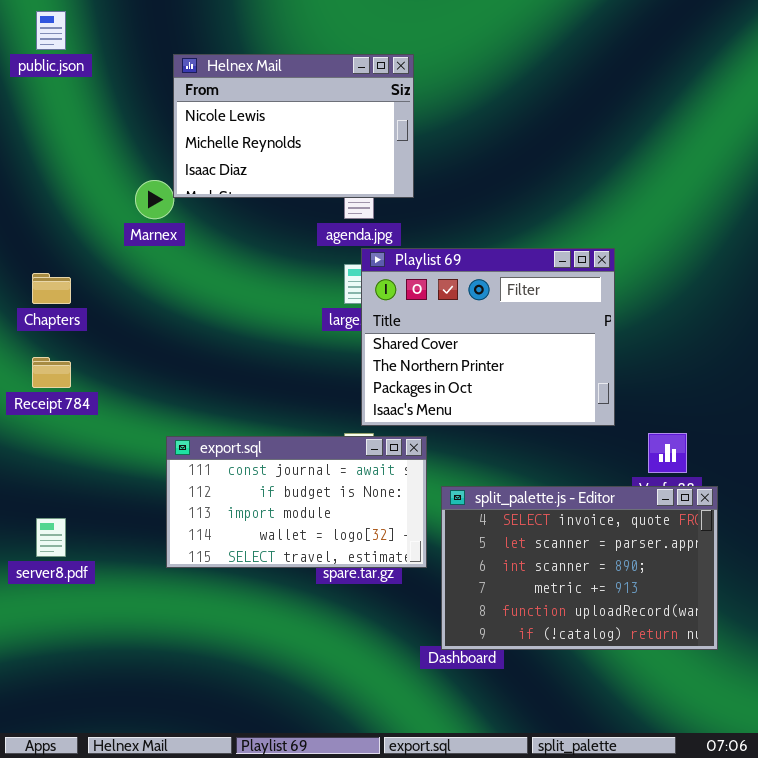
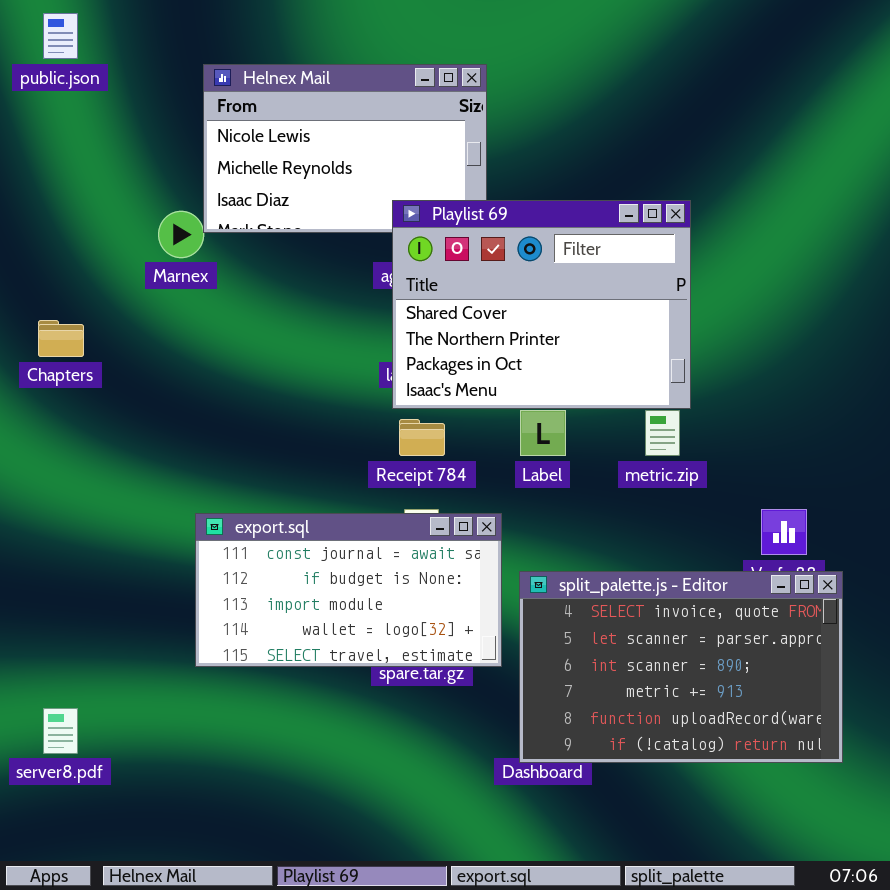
Playlist 69: [361,248,615,426] -> [392,200,691,409], moved
Receipt 784: [32,357,71,388] -> [399,419,445,456], moved
server8.pdf: [36,518,66,557] -> [43,708,78,754], moved

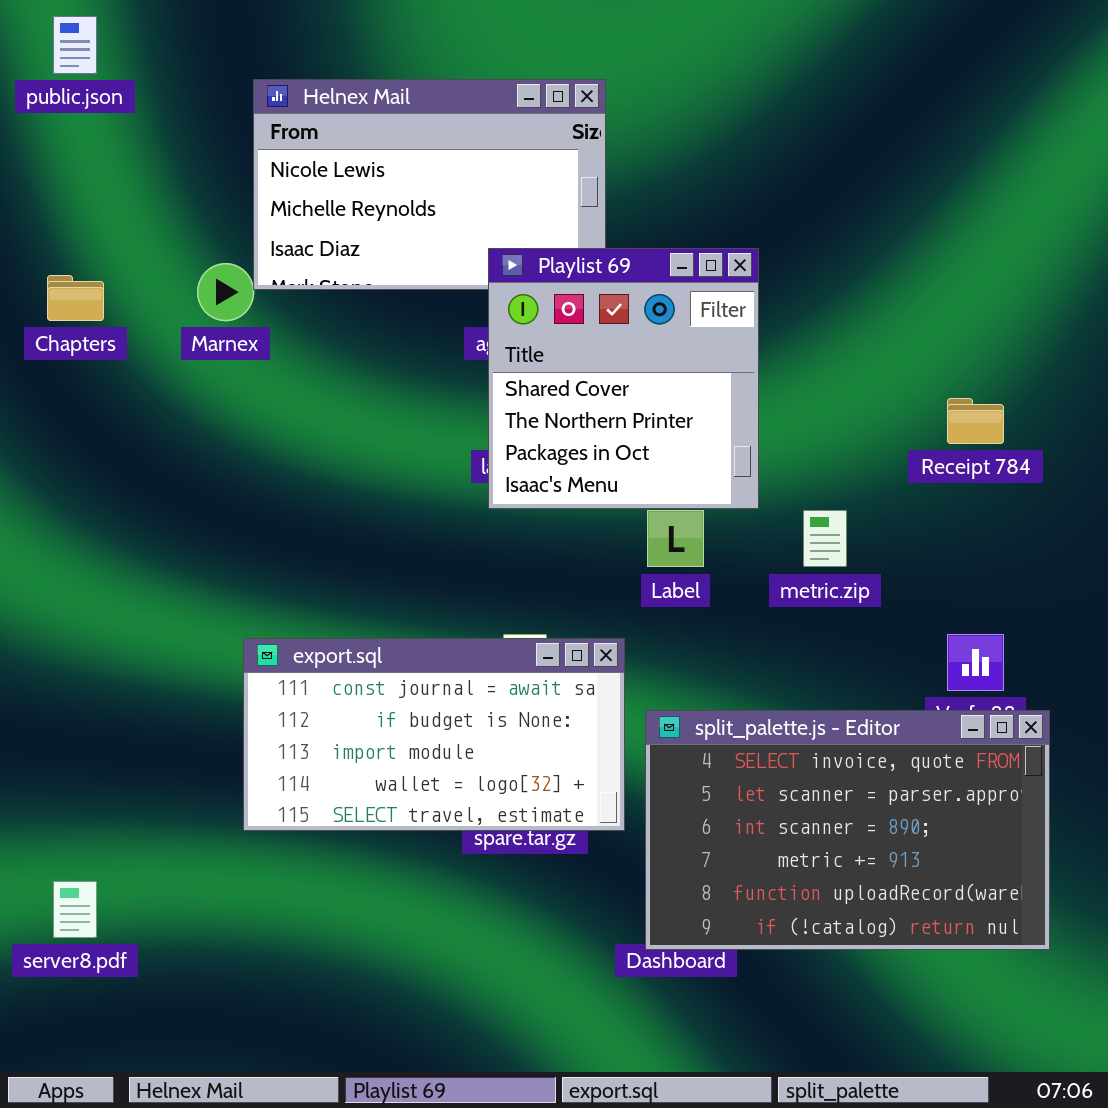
Playlist 69: [392,200,691,409] -> [488,248,759,509], resized
Chapters: [38,320,84,357] -> [47,275,104,321], moved
Receipt 784: [399,419,445,456] -> [947,398,1004,444], moved

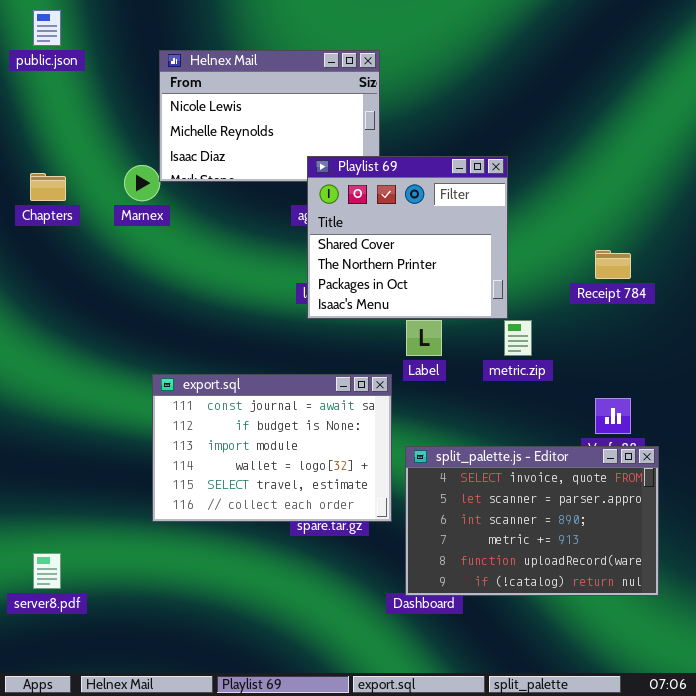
Playlist 69: [488,248,759,509] -> [307,156,508,319], resized
export.sql: [243,638,625,831] -> [152,374,392,522], resized

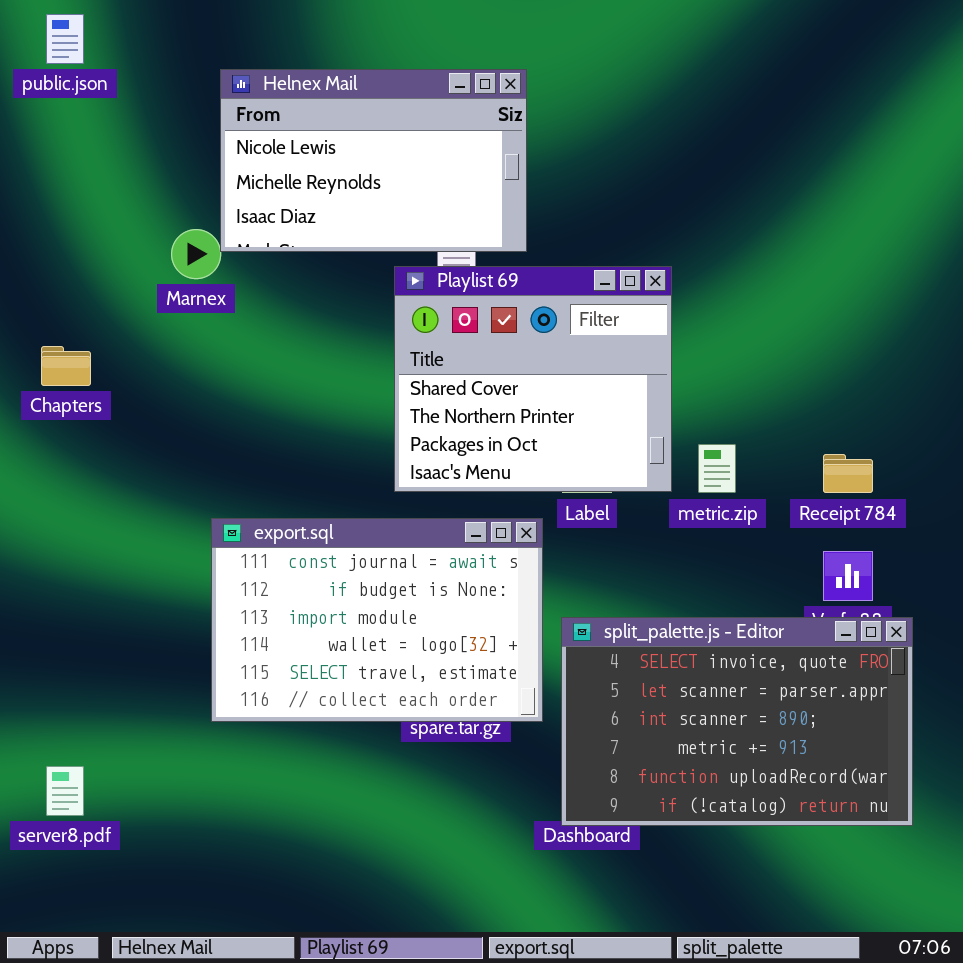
Playlist 69: [307,156,508,319] -> [394,266,672,492], moved
Chapters: [30,173,66,201] -> [41,346,91,386], moved
Receipt 784: [595,250,631,279] -> [823,454,873,493], moved

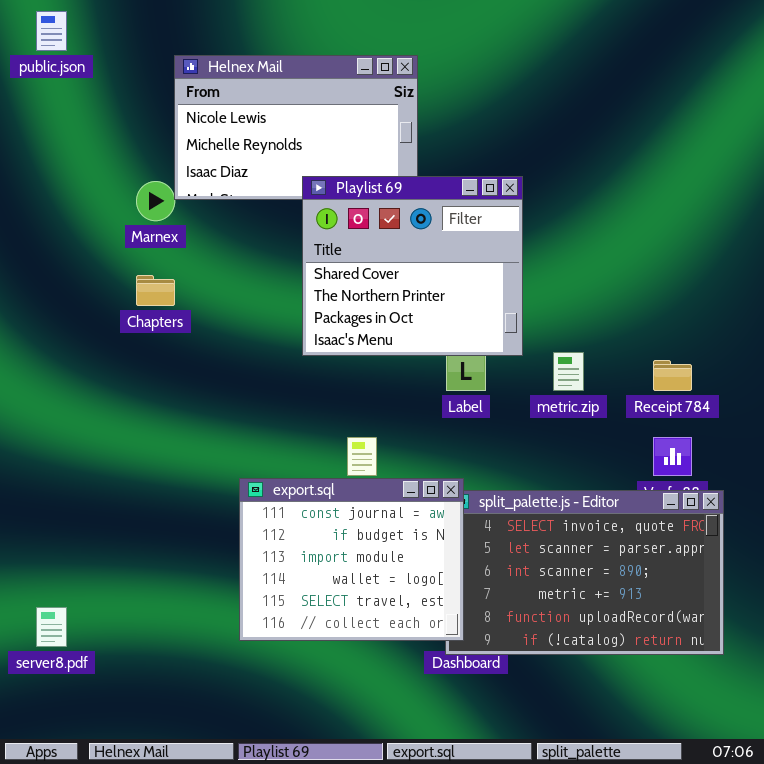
Playlist 69: [394,266,672,492] -> [302,176,523,356], moved
Chapters: [41,346,91,386] -> [136,275,175,306], moved
export.sql: [211,518,543,722] -> [239,478,464,641], moved, resized

